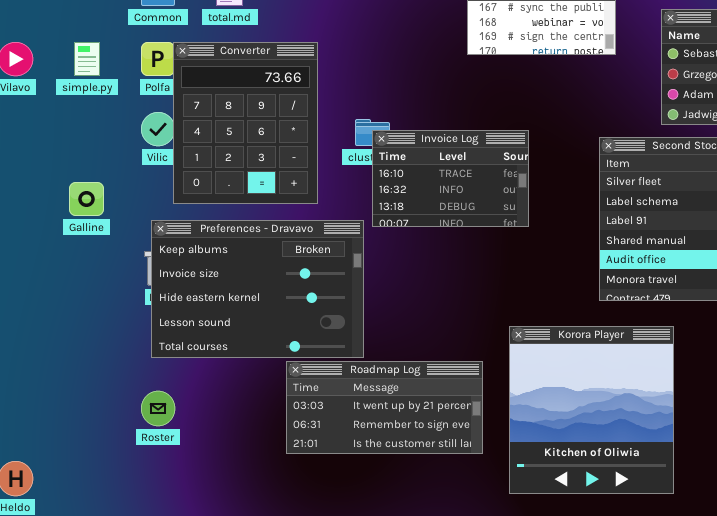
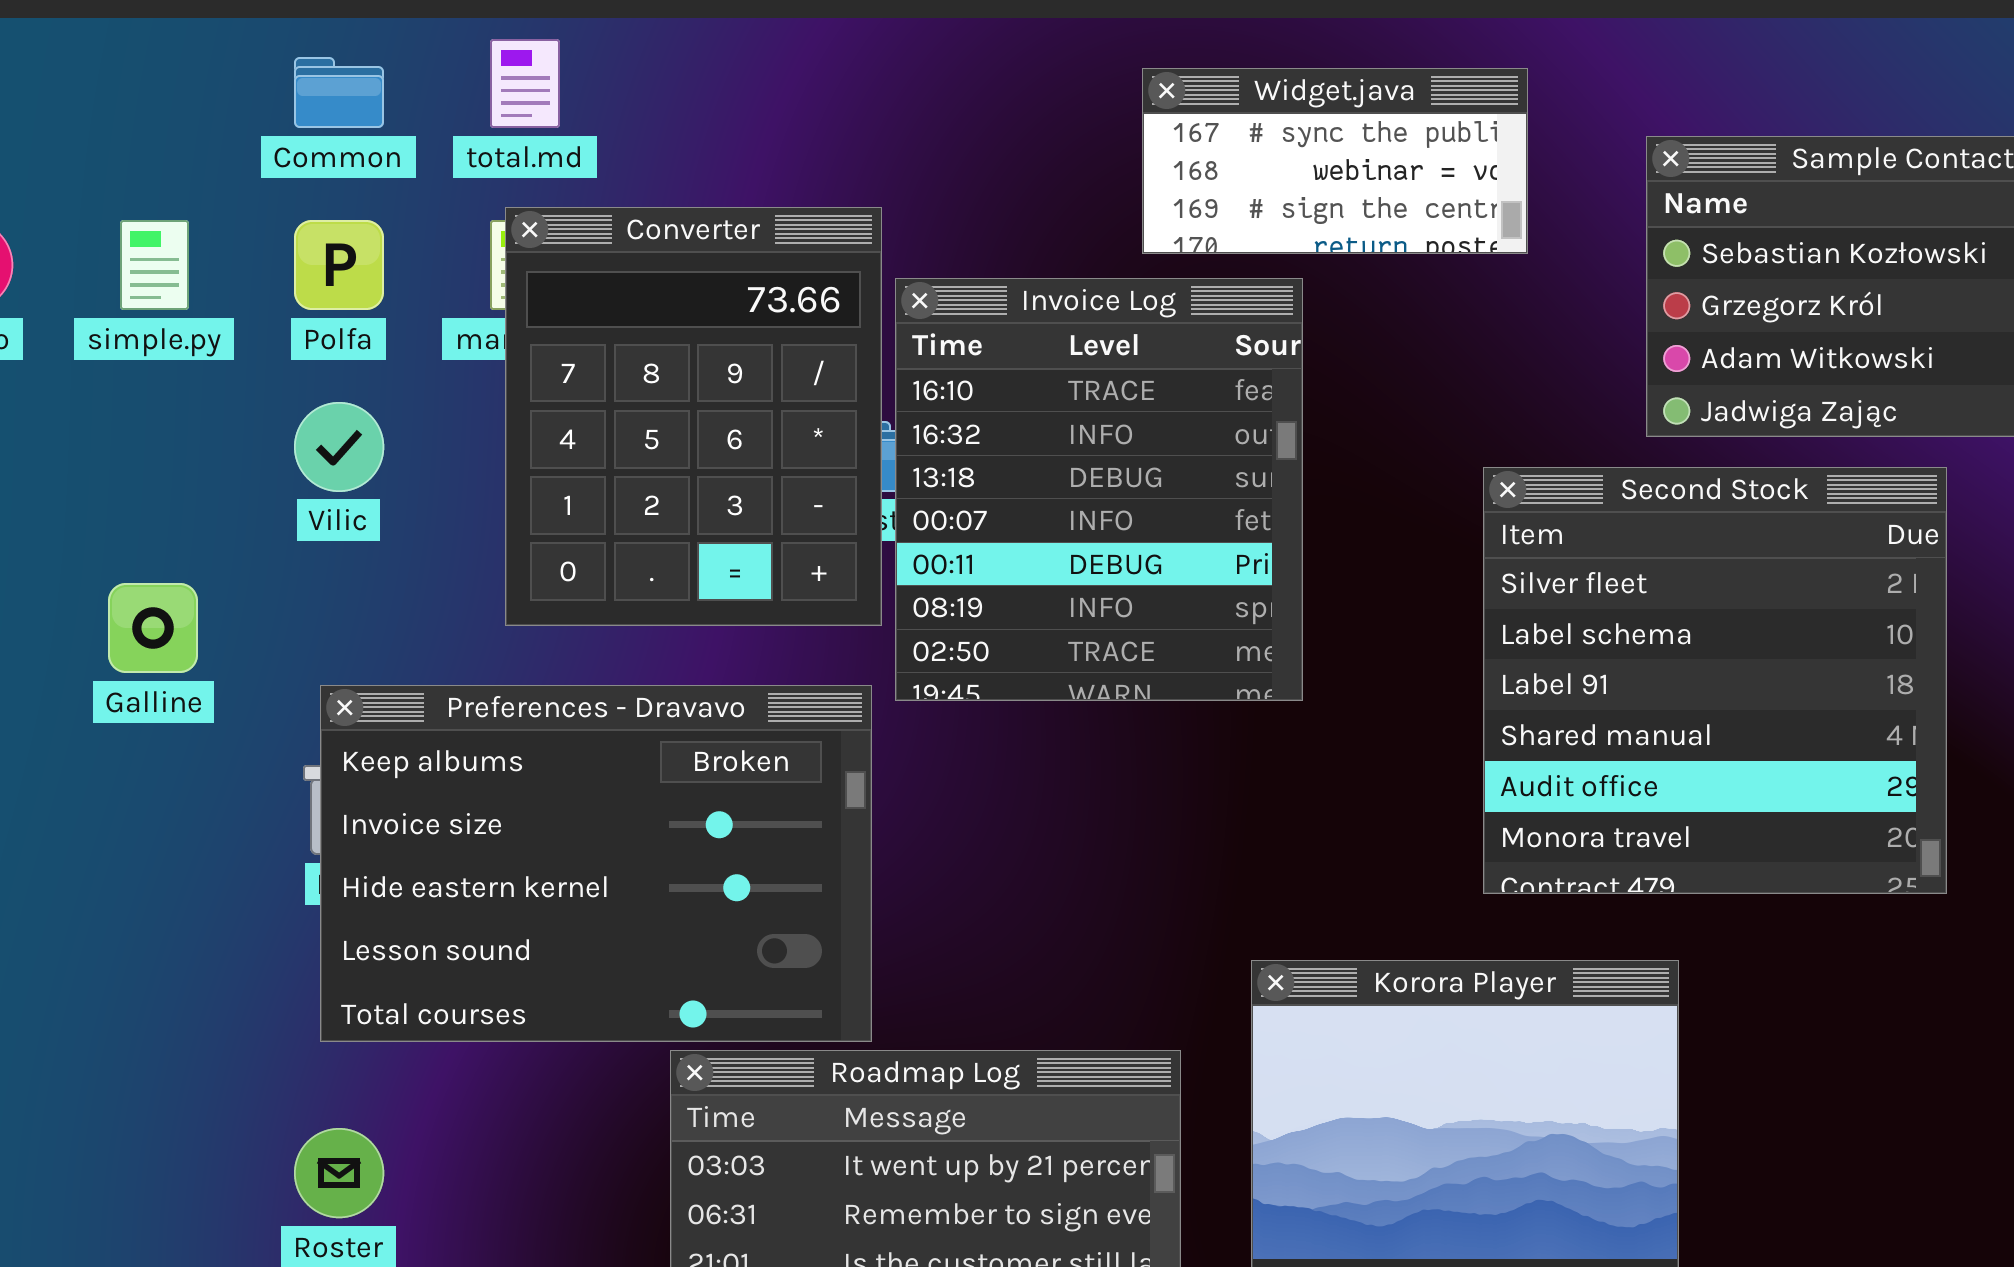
Converter: [173,42,318,204] -> [505,207,882,626], moved
Invoice Log: [372,130,529,227] -> [895,278,1303,701], resized

